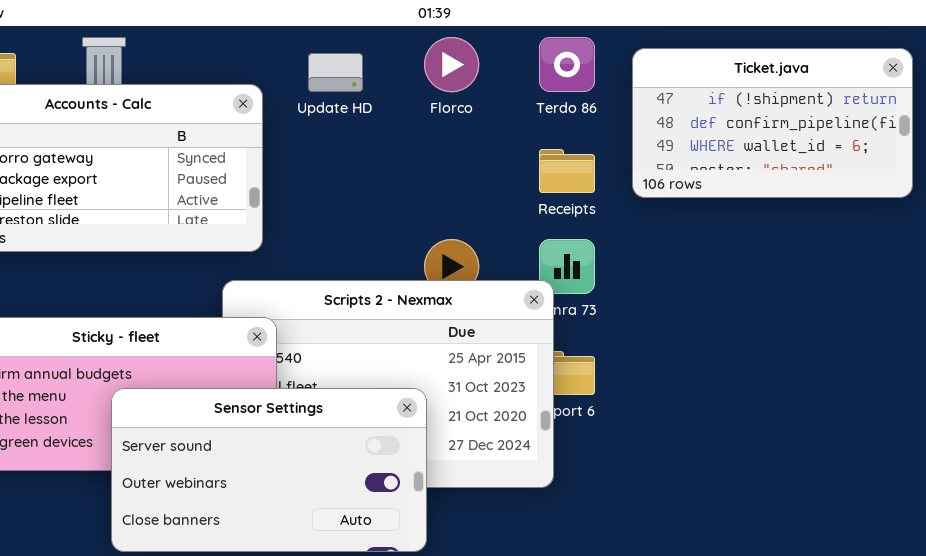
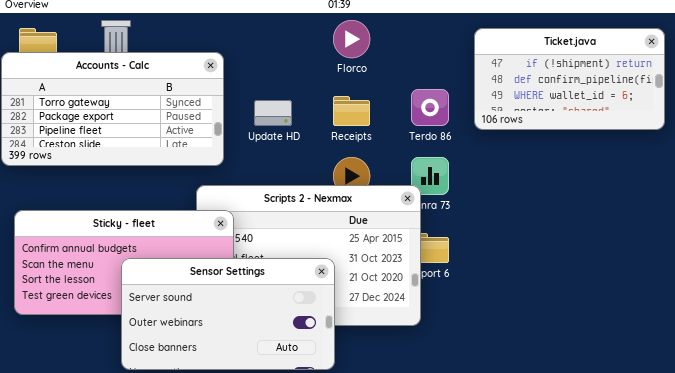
Terdo 86: [539,37,595,92] -> [411,89,449,126], moved
Update HD: [308,53,363,92] -> [254,100,292,126], moved
Receipts: [539,149,595,193] -> [333,96,370,126], moved

